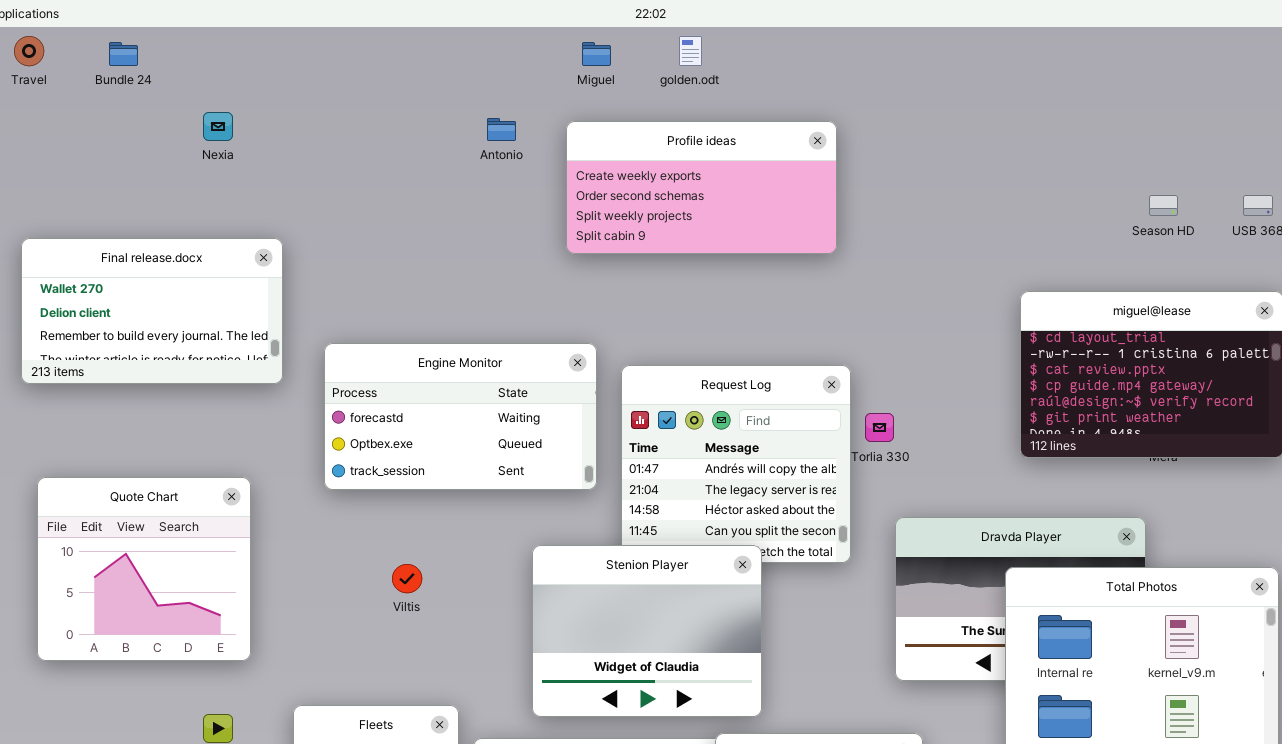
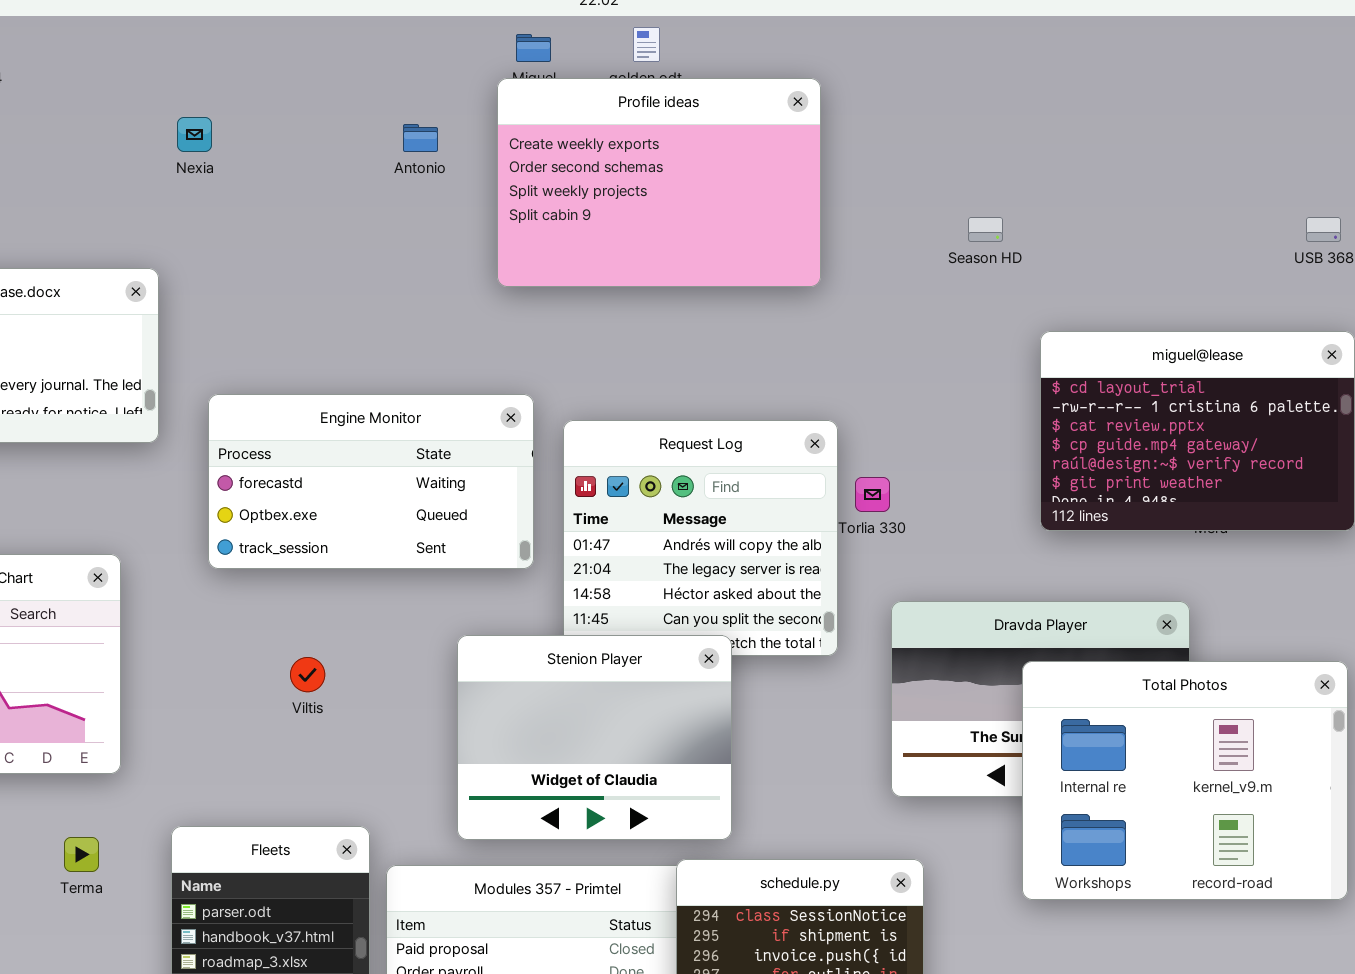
Nexia: [203,112,233,141] -> [177,117,212,152], moved
Profile ideas: [566,121,837,254] -> [497,78,821,287], resized
Season HD: [1149,195,1178,216] -> [968,217,1003,242], moved

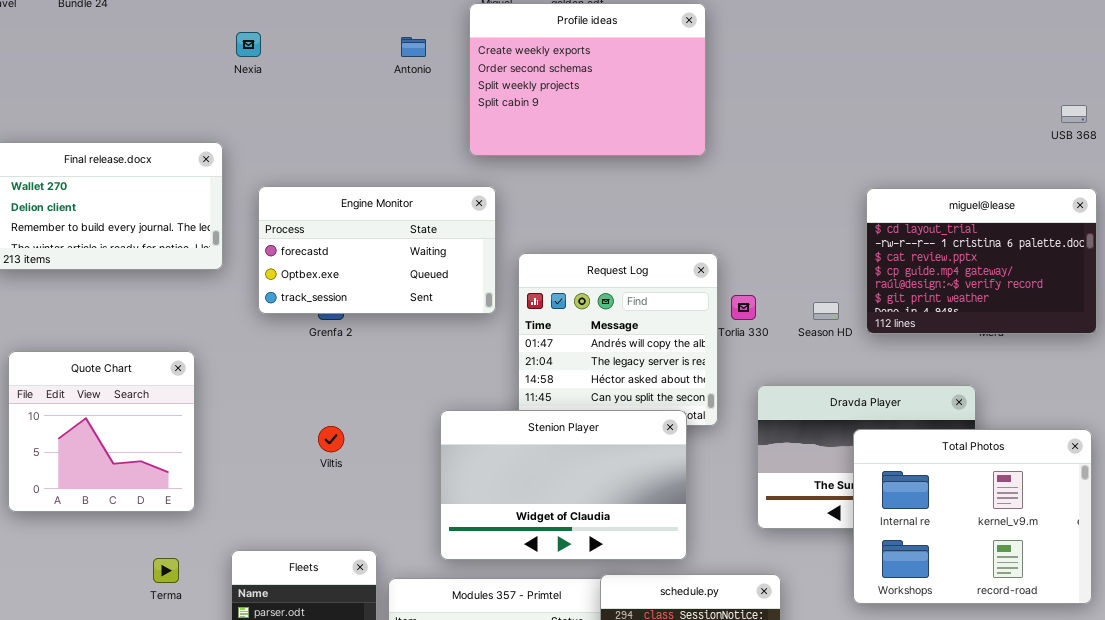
Season HD: [968,217,1003,242] -> [813,302,839,320], moved
Engine Monitor: [208,394,534,569] -> [258,186,496,314], moved
Stenion Player: [457,635,732,840] -> [440,410,687,560], resized

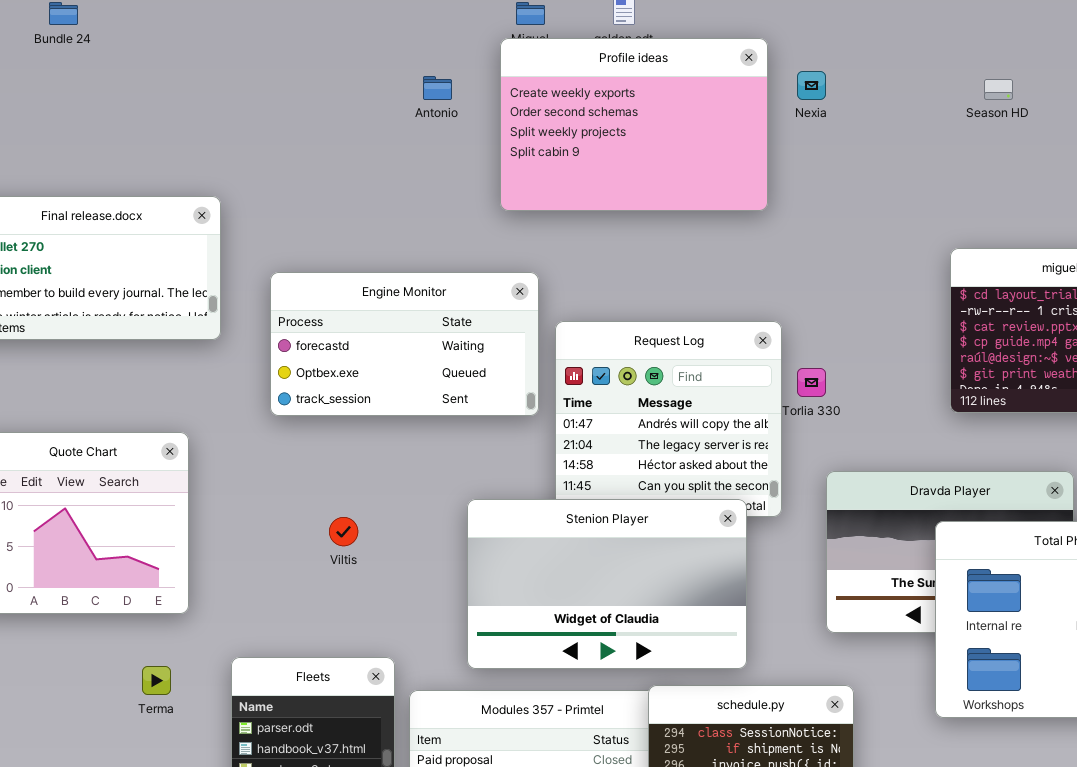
Nexia: [236,32,261,57] -> [797,71,826,100], moved
Engine Monitor: [258,186,496,314] -> [270,272,539,416], moved
Season HD: [813,302,839,320] -> [984,79,1013,100], moved

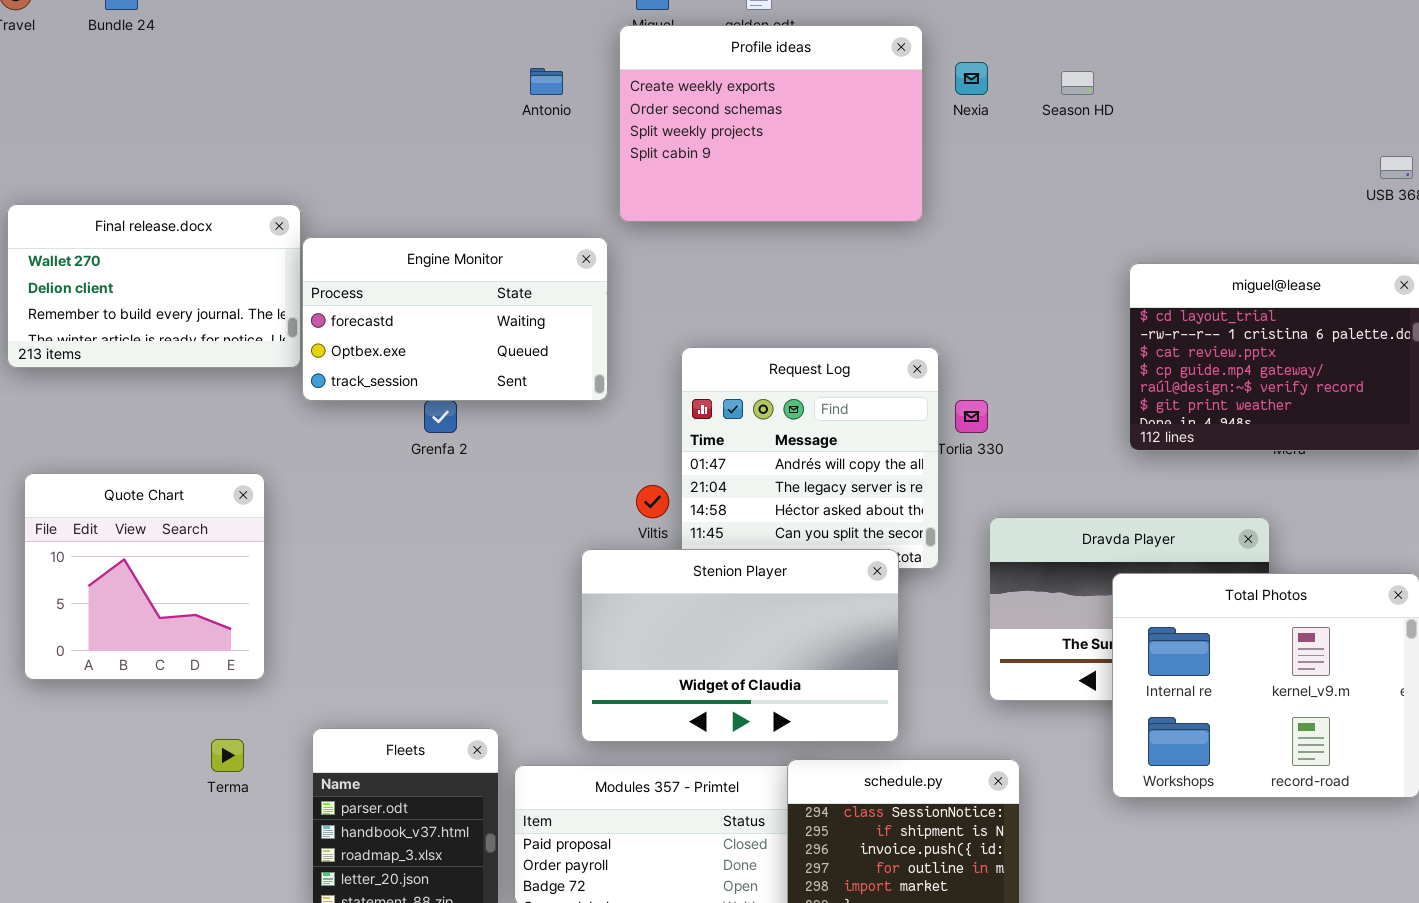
Season HD: [984,79,1013,100] -> [1061,71,1094,95], moved
Engine Monitor: [270,272,539,416] -> [302,237,608,401], moved
Viltis: [329,517,358,546] -> [636,485,669,518], moved

